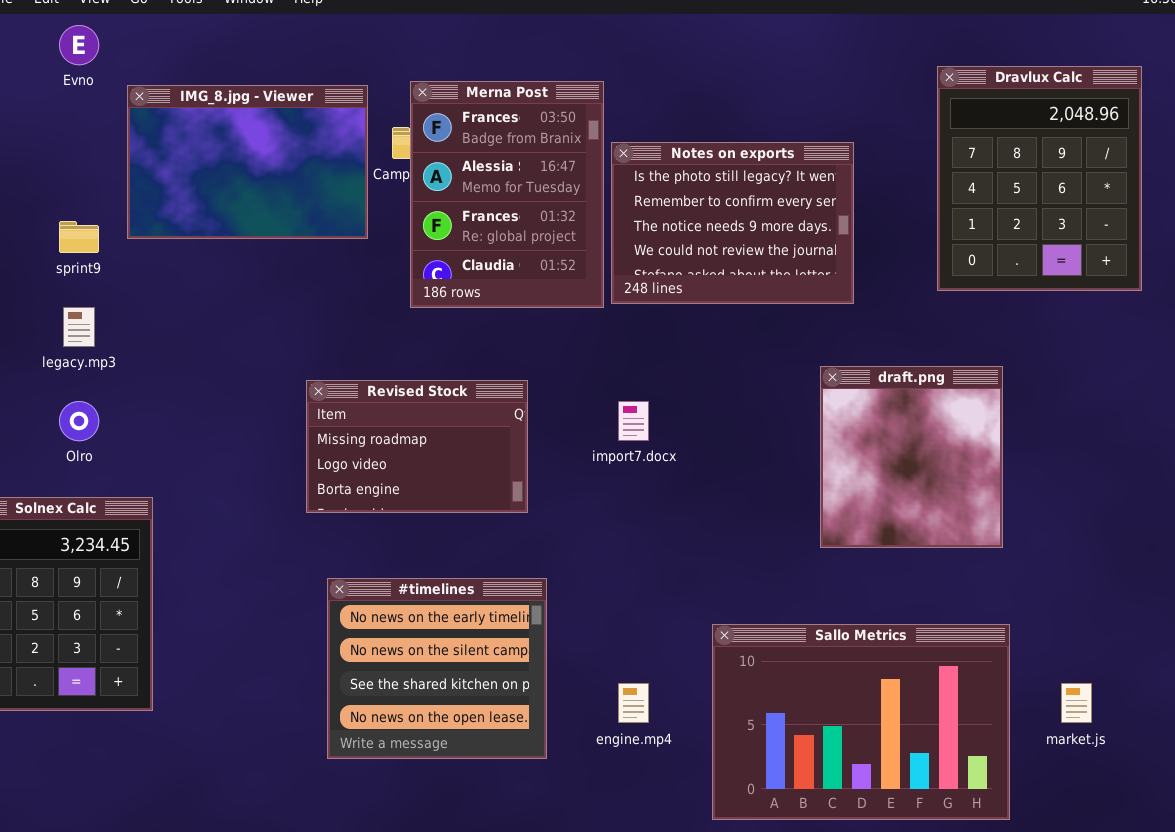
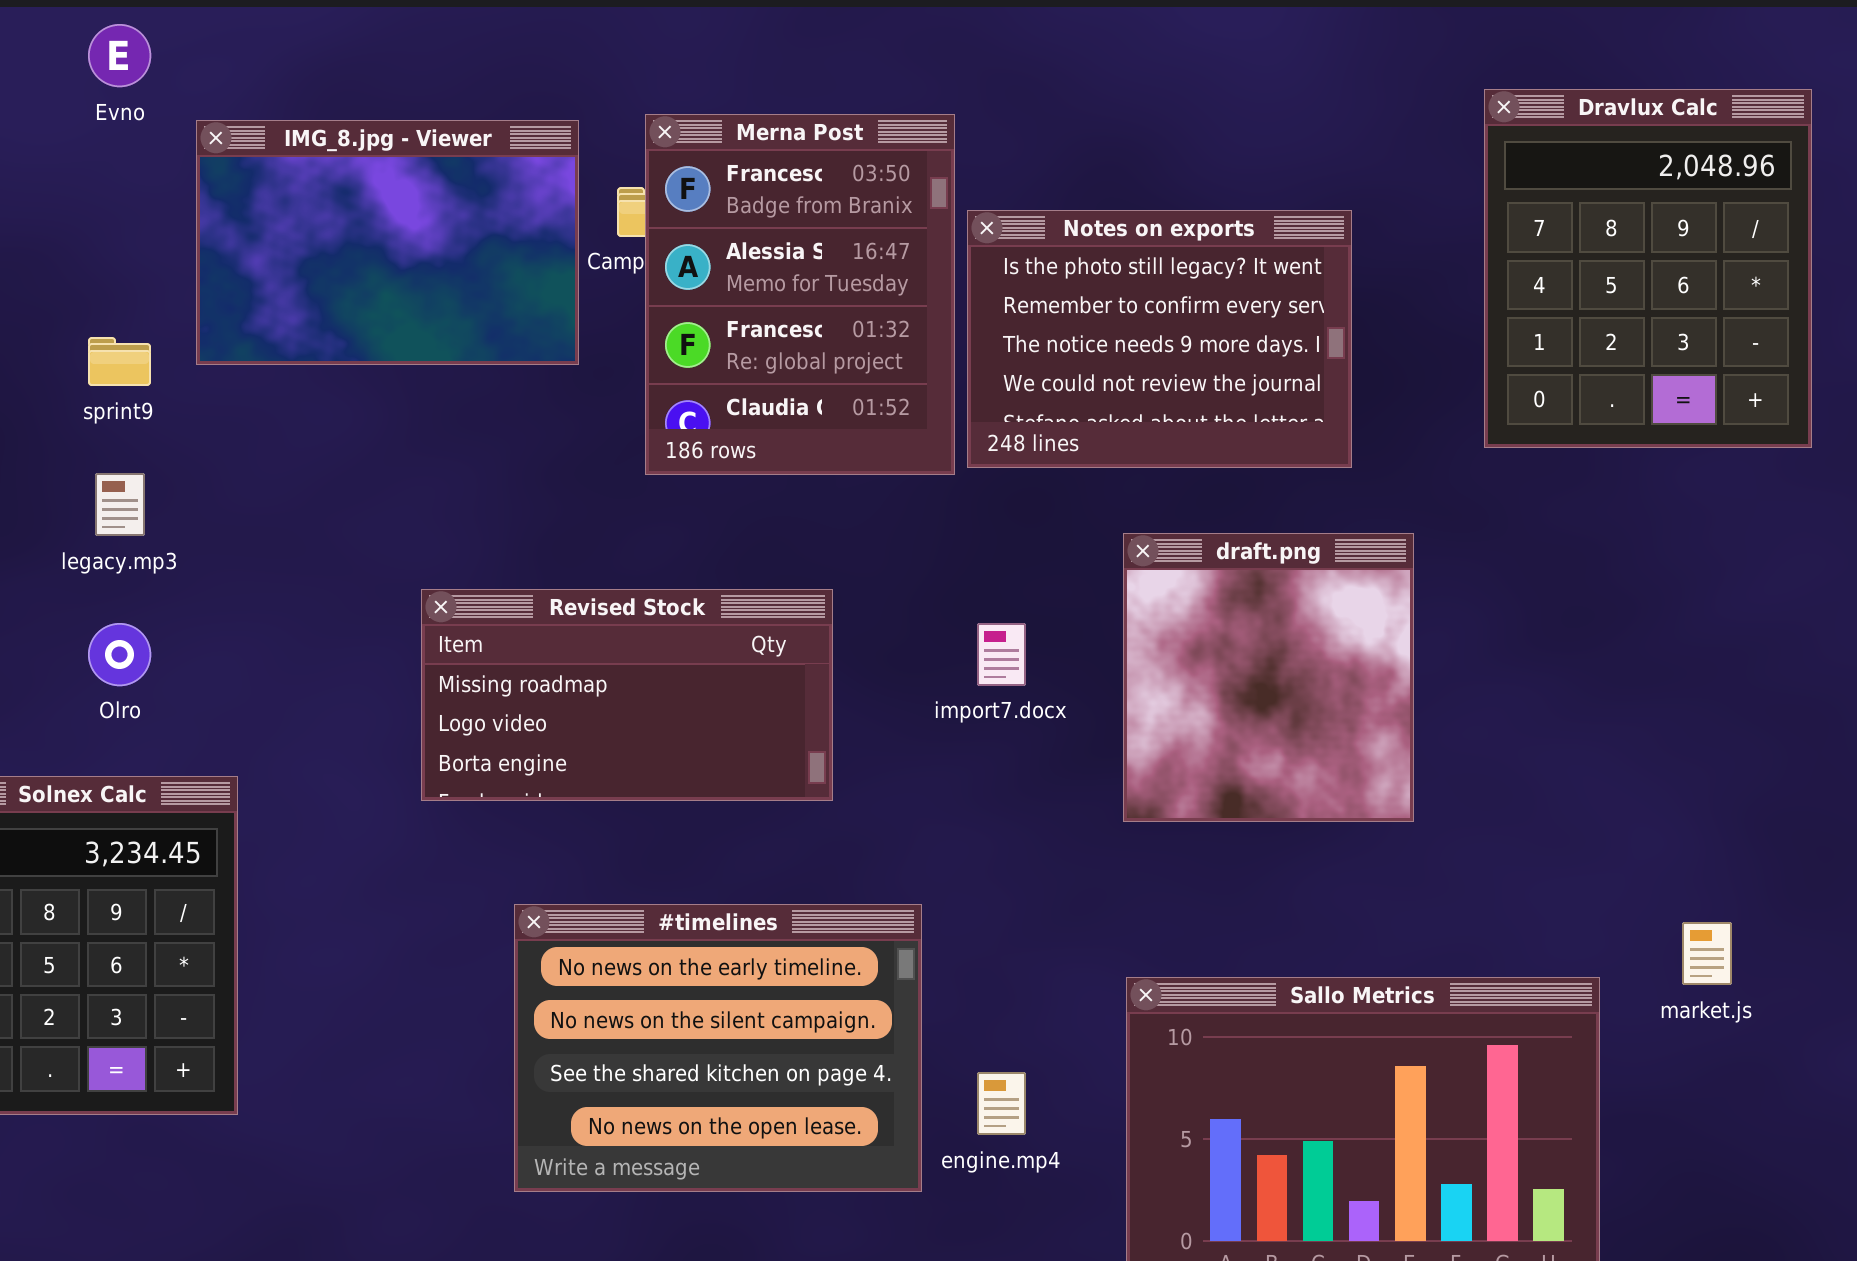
draft.png: [820,366,1003,548] -> [1123,533,1414,822], moved
Revised Stock: [306,380,528,513] -> [421,589,833,801], resized
#timelines: [327,578,547,759] -> [514,904,922,1192], resized
market.js: [1061,683,1092,723] -> [1682,922,1732,985], moved

